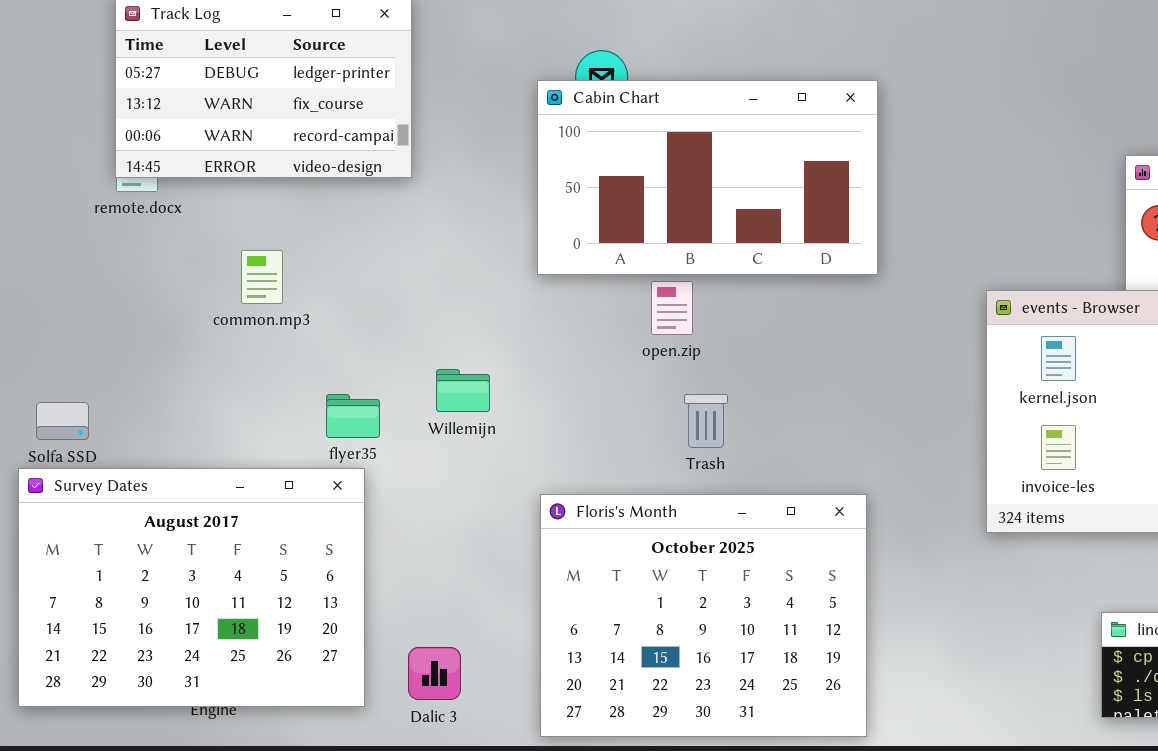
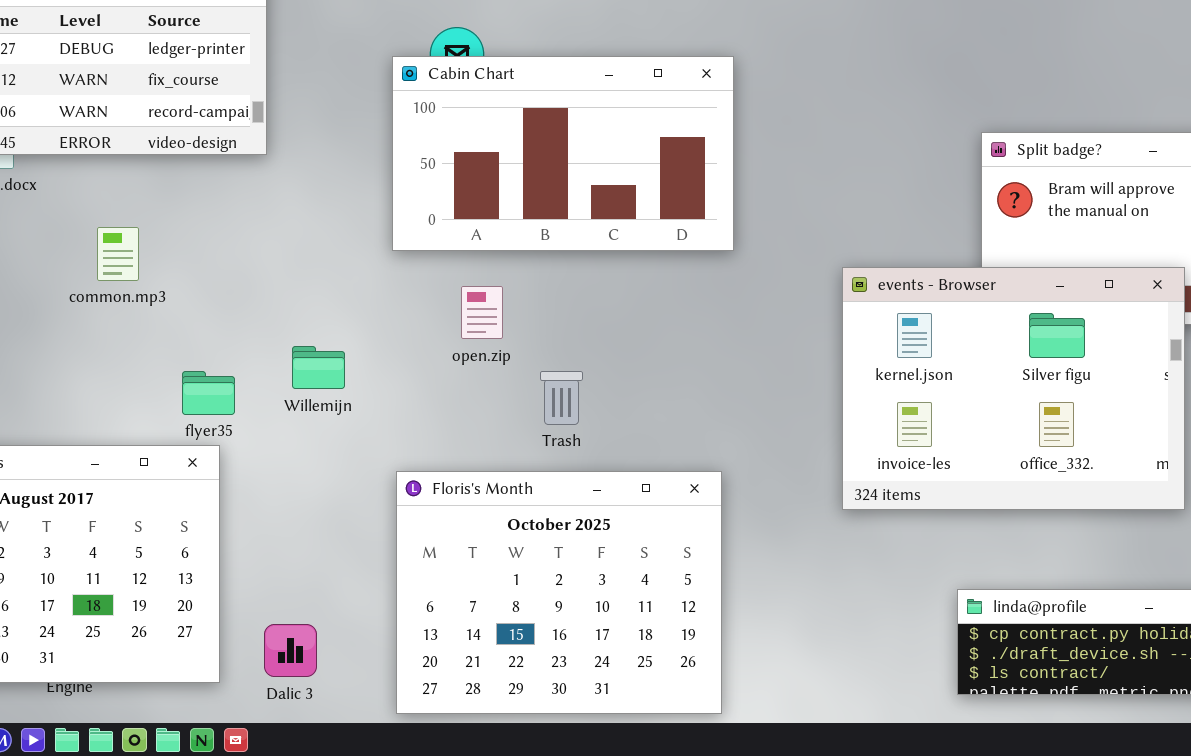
open.zip: [651,281,693,335] -> [461,286,503,339], moved

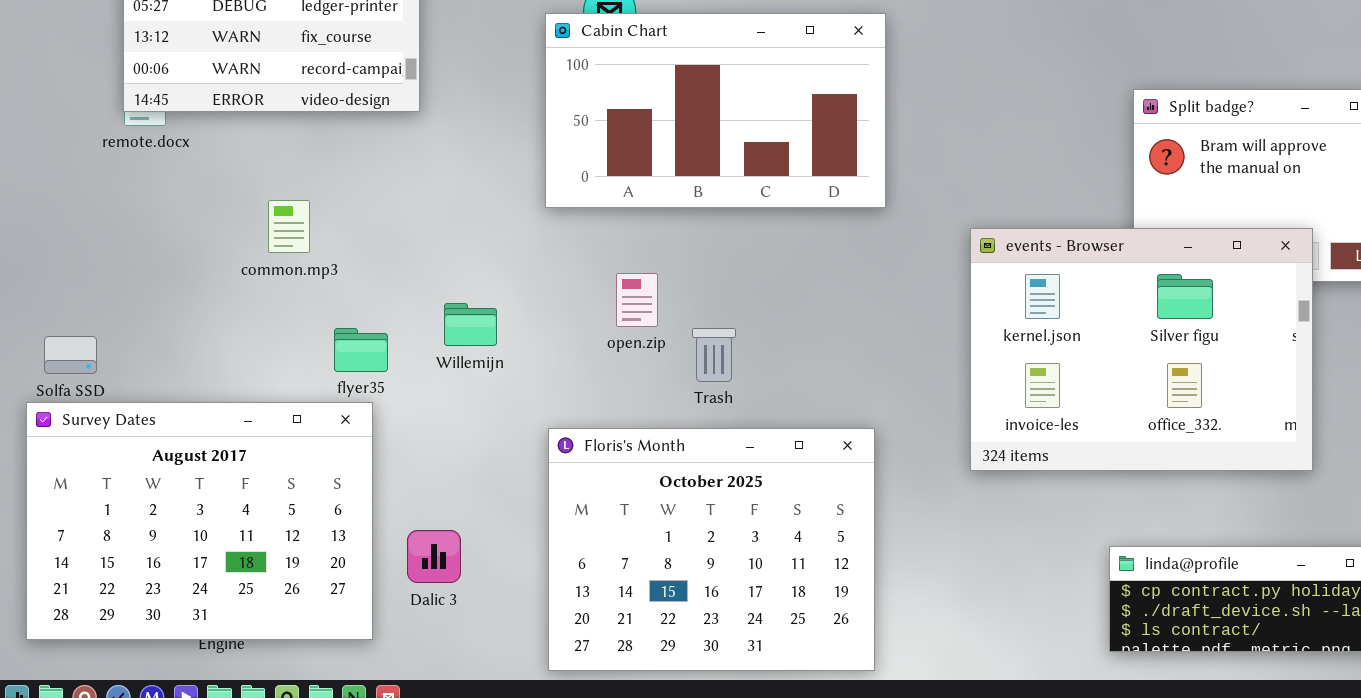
common.mp3: [97,227,139,281] -> [268,200,310,253], moved
events - Browser: [842,267,1185,510] -> [970,228,1313,471], moved
open.zip: [461,286,503,339] -> [616,273,658,327], moved
Dalic 3: [264,624,317,677] -> [407,530,461,583], moved

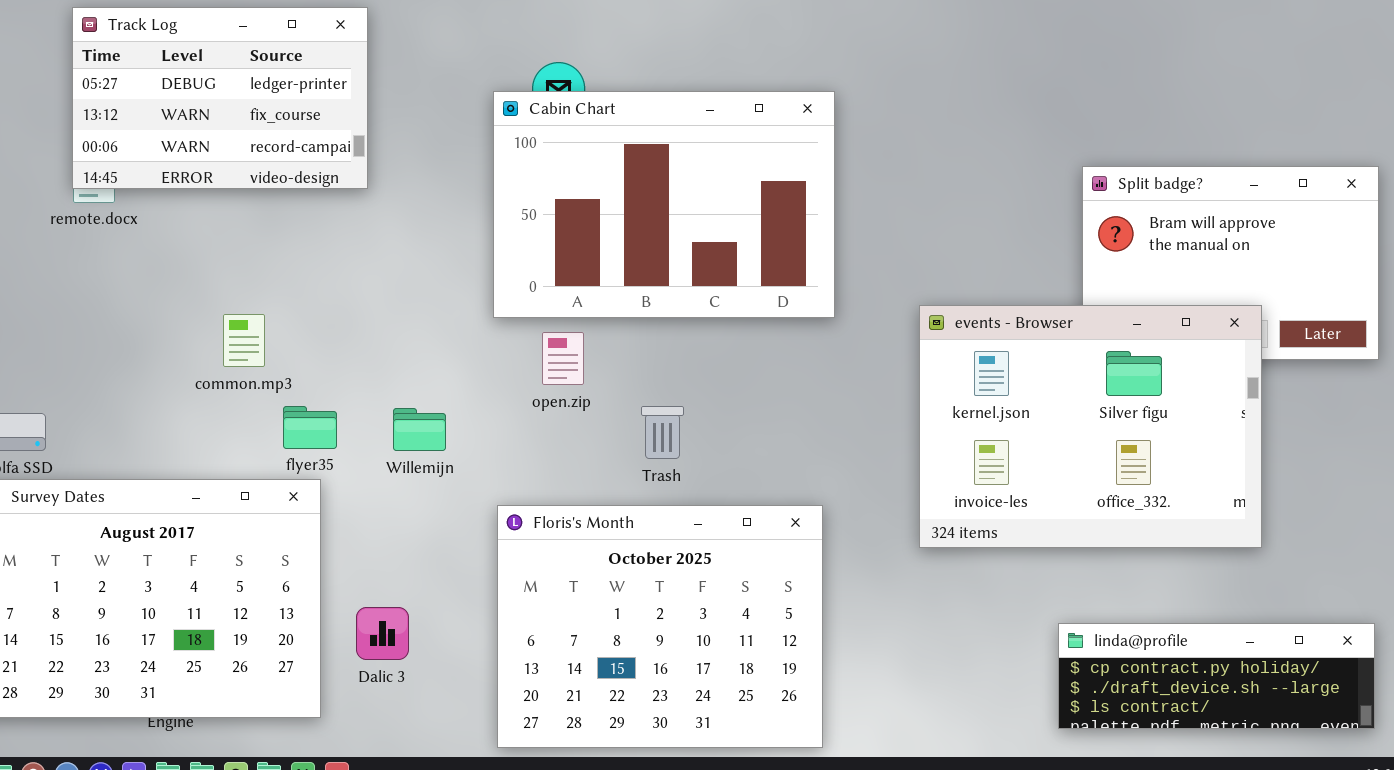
Cabin Chart: [545,13,886,208] -> [493,91,835,318], resized
common.mp3: [268,200,310,253] -> [223,314,265,367], moved
open.zip: [616,273,658,327] -> [542,332,584,385], moved
Willemijn: [444,303,497,346] -> [393,408,446,451], moved

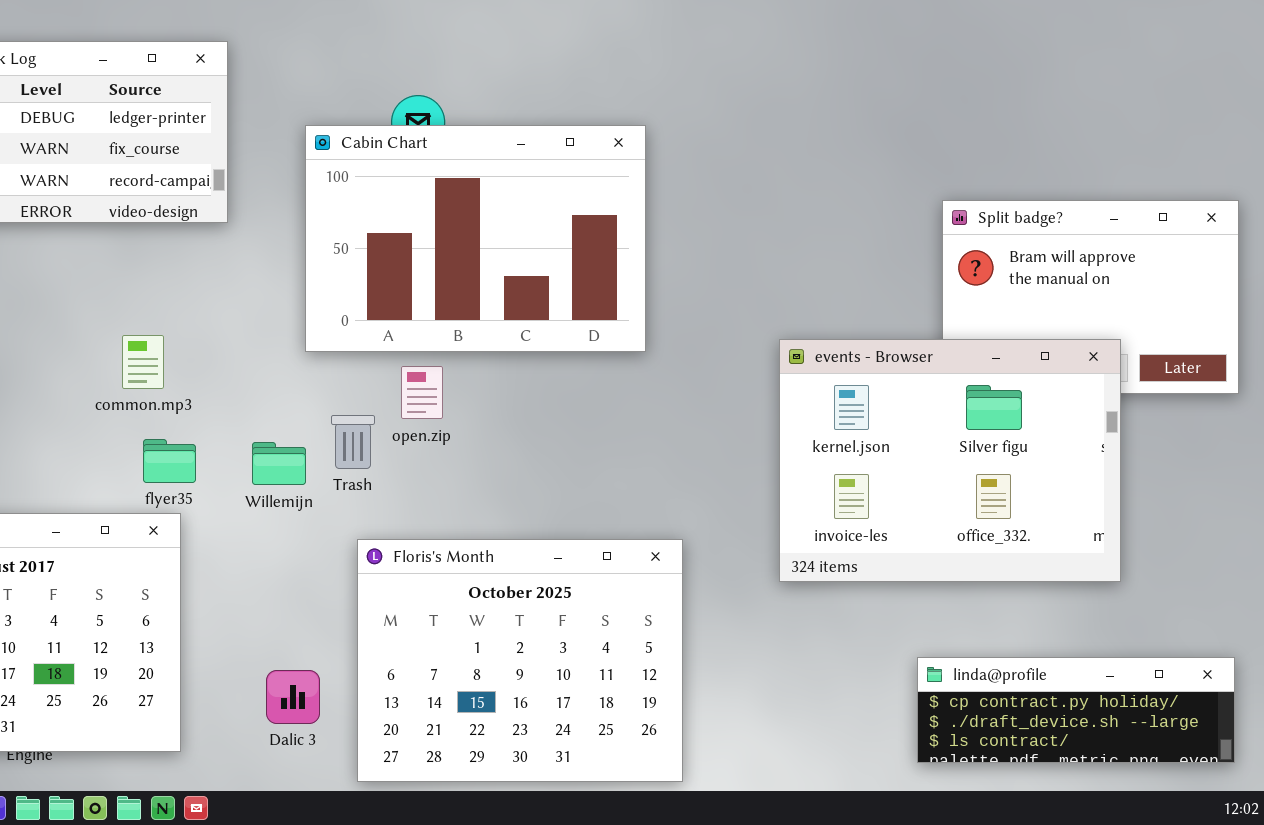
Cabin Chart: [493,91,835,318] -> [305,125,646,352], moved
common.mp3: [223,314,265,367] -> [122,335,164,389], moved
Trash: [641,406,684,459] -> [331,415,375,469], moved
Dalic 3: [356,607,409,660] -> [266,670,320,724], moved

